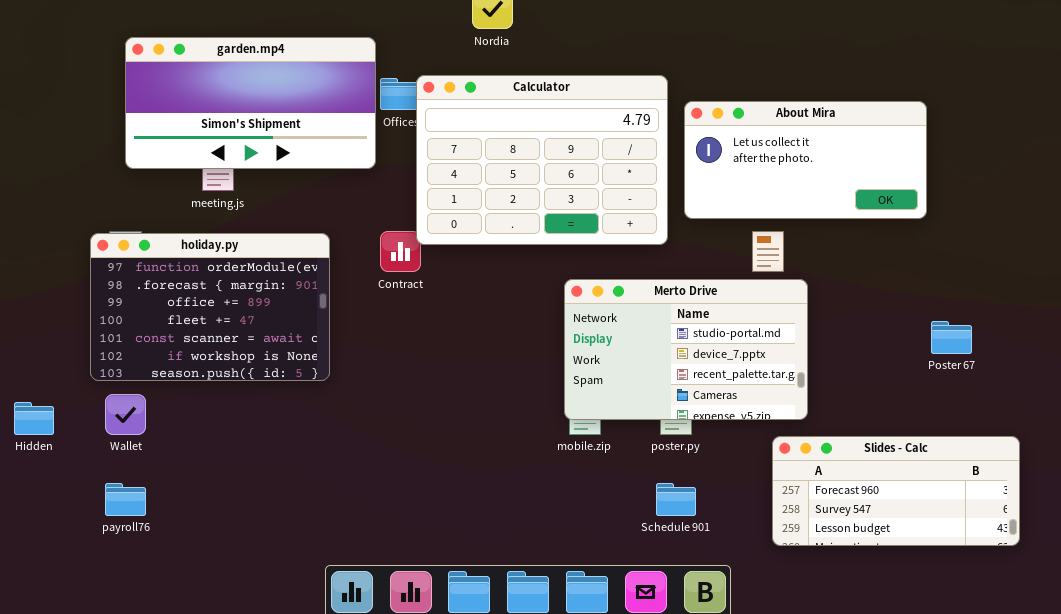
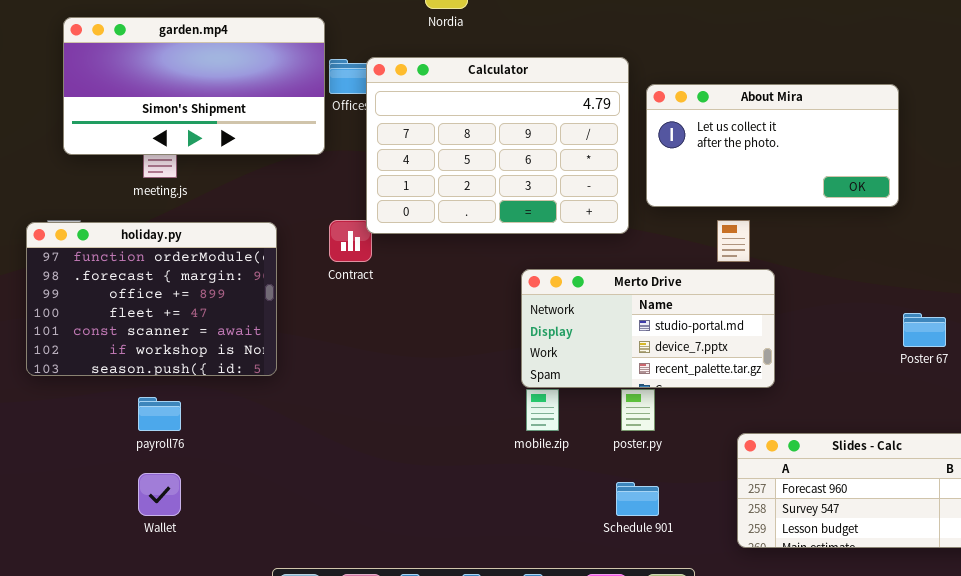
Merto Drive: [564,279,808,420] -> [521,269,775,388], resized
Wallet: [105,394,146,435] -> [138,473,181,516], moved
payroll76: [105,483,146,516] -> [138,397,181,431], moved

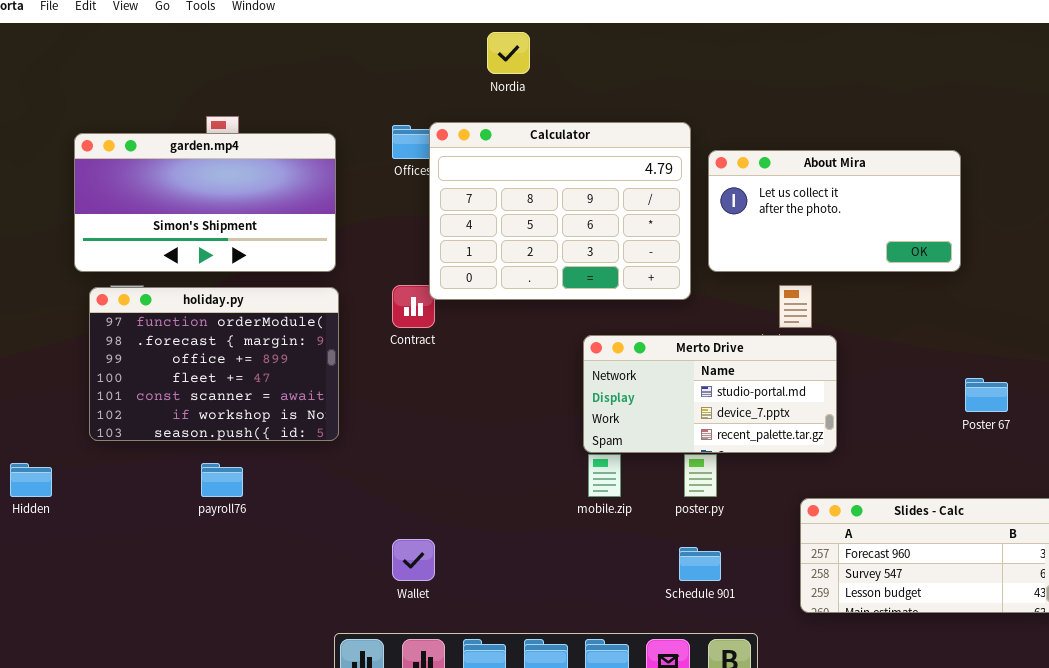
garden.mp4: [63,17,325,155] -> [74,133,336,272], moved
Wallet: [138,473,181,516] -> [392,539,435,581], moved

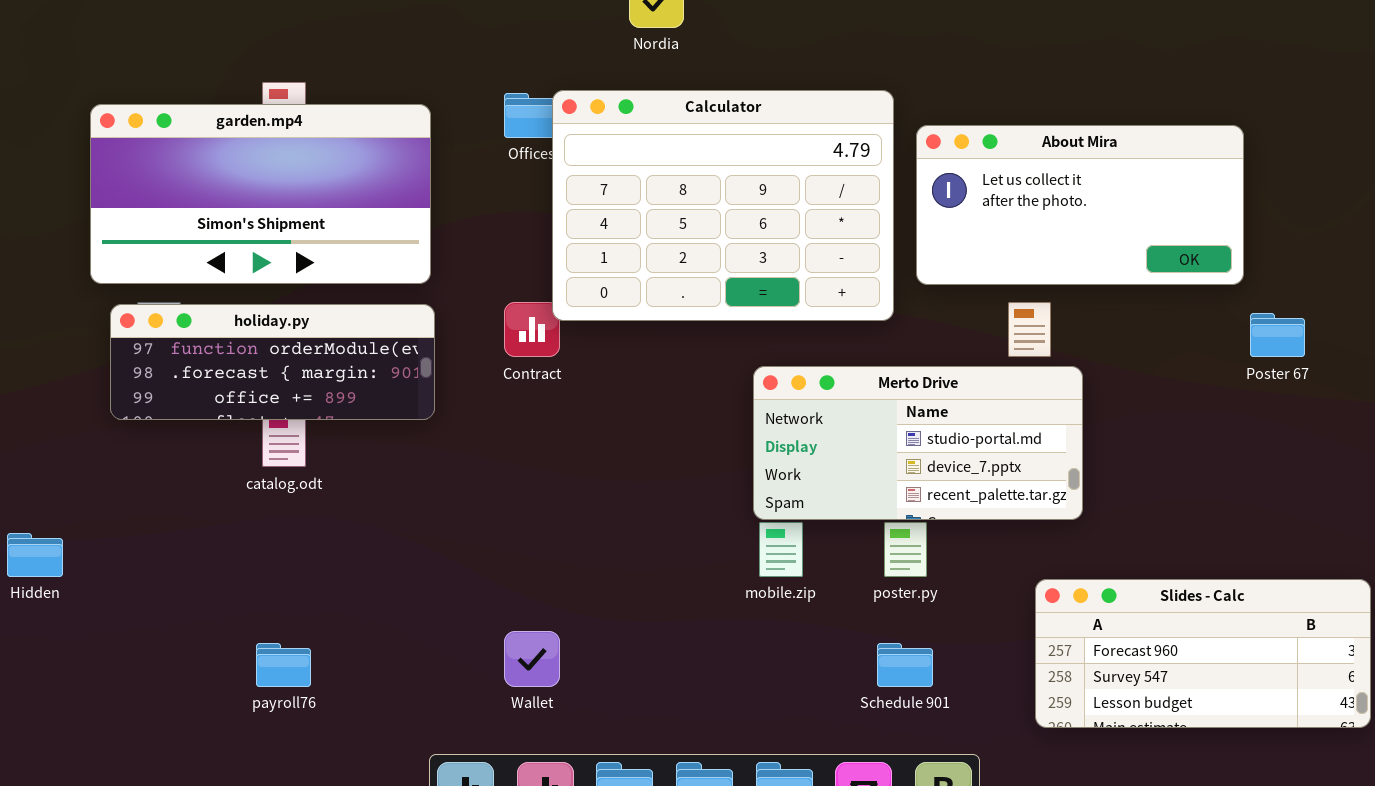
holiday.py: [89,287,339,441] -> [110,304,435,420], resized
Poster 67: [965,378,1008,412] -> [1250,313,1305,357], moved
payroll76: [201,463,243,497] -> [256,643,311,687], moved

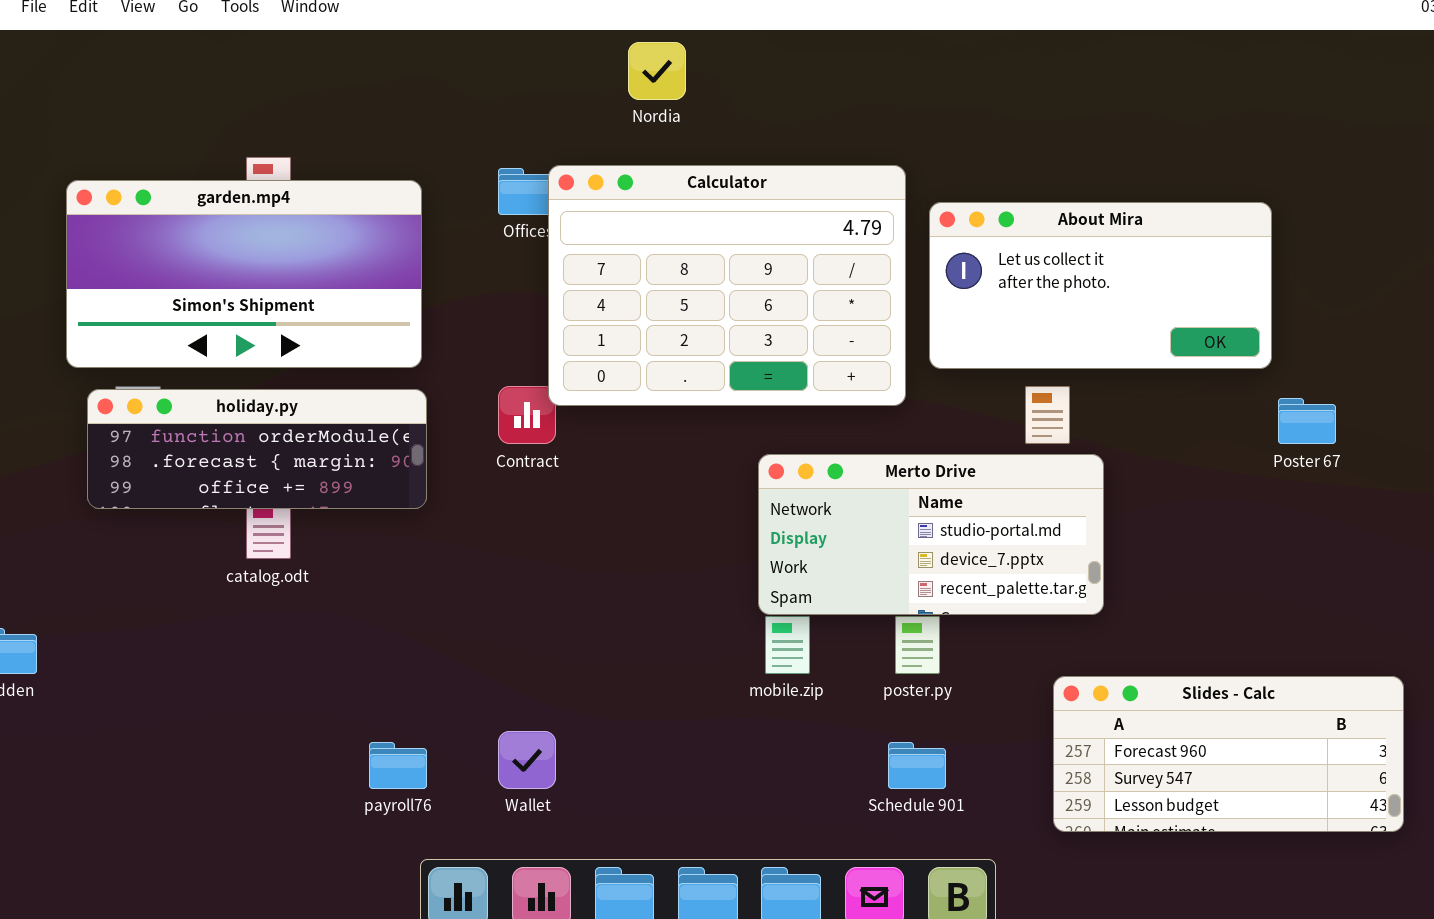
payroll76: [256,643,311,687] -> [369,742,427,789], moved

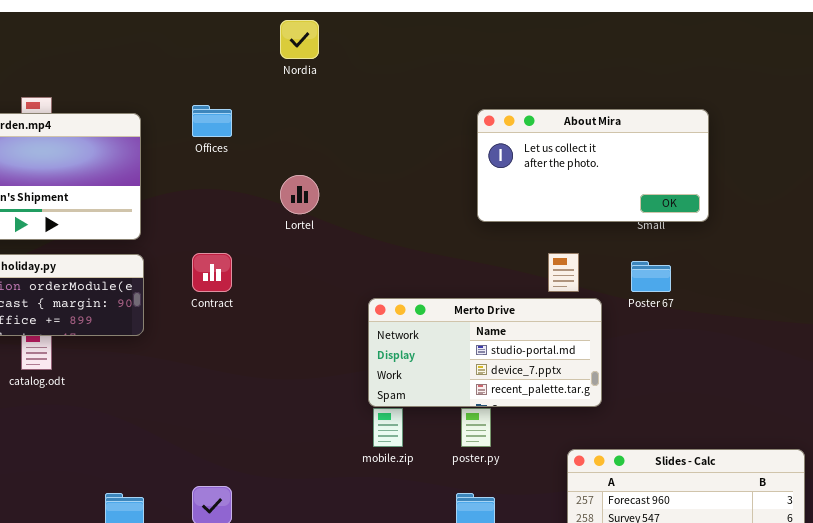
Calculator: [548,165,906,406] -> none, closed
About Mira: [929,202,1272,369] -> [477,109,709,222], moved
Poster 67: [1278,398,1336,444] -> [631,261,671,292], moved

